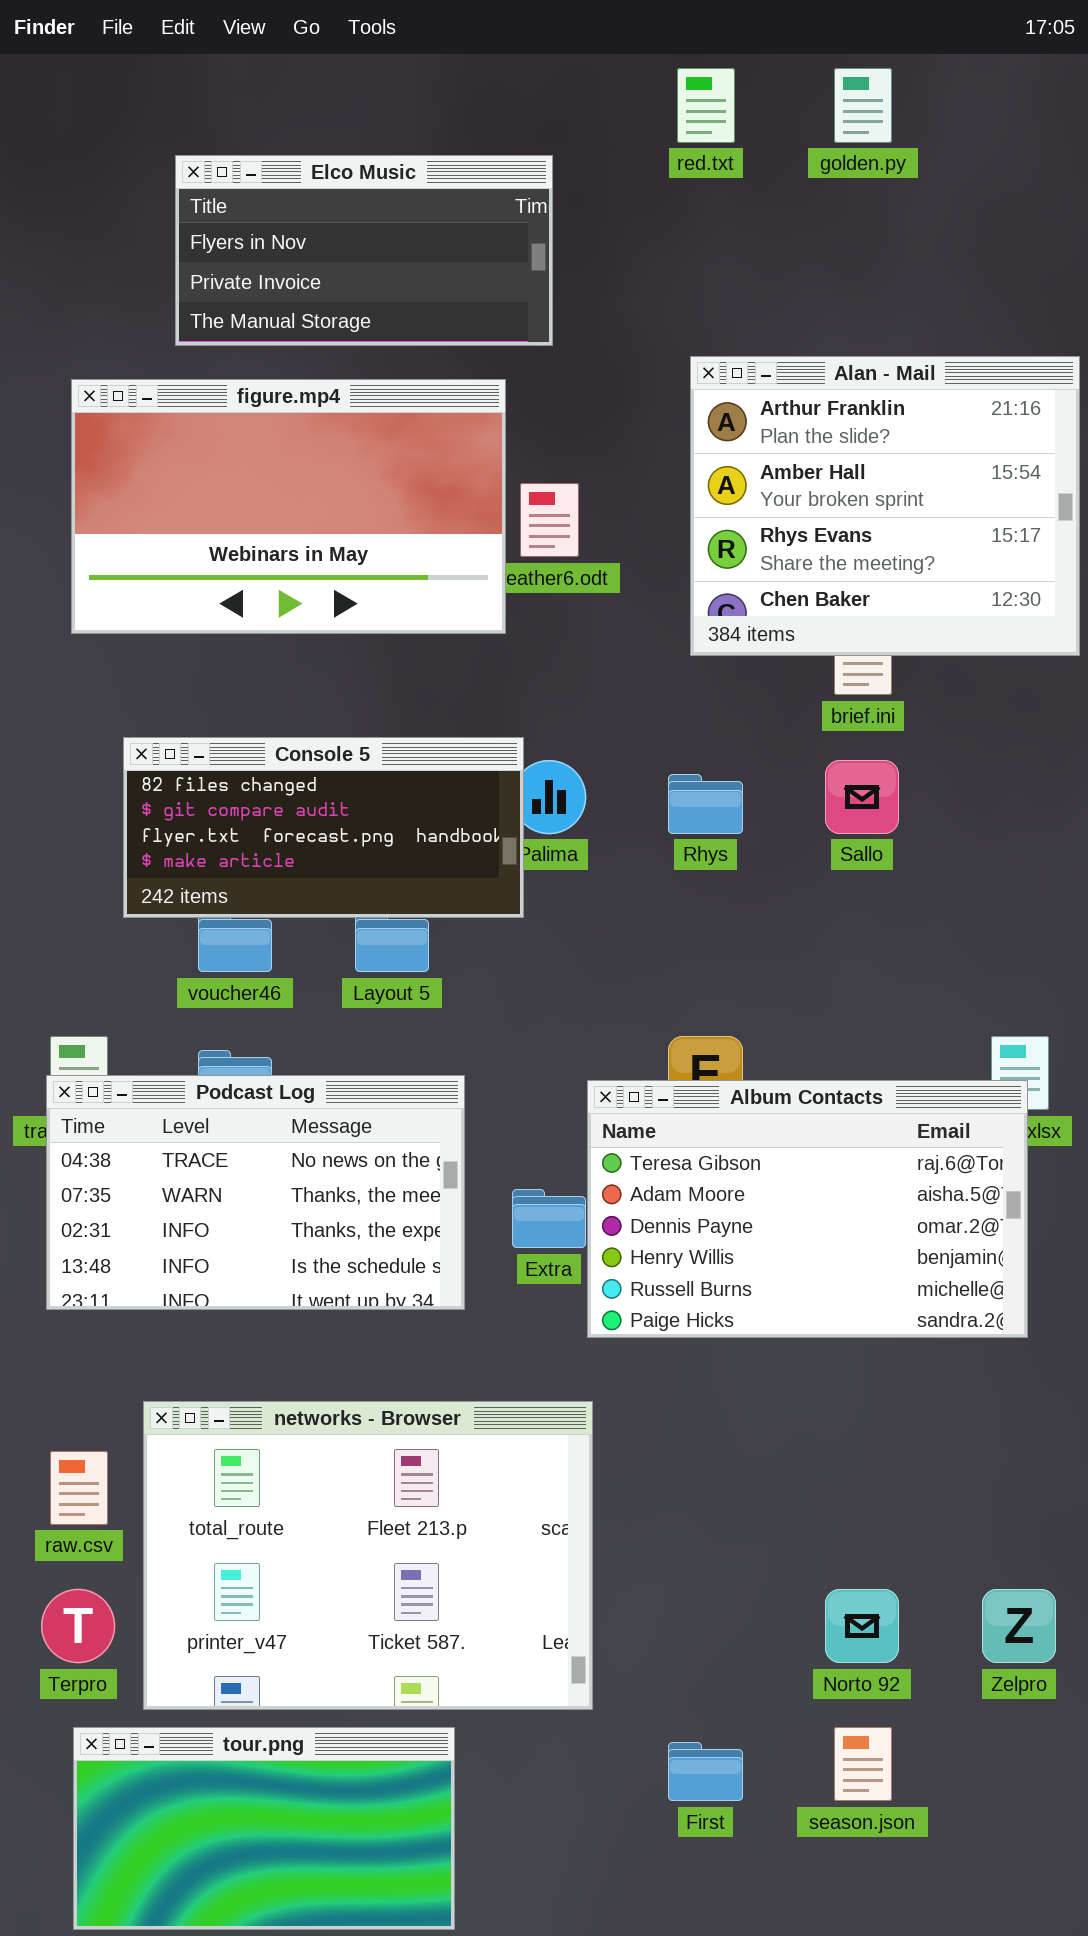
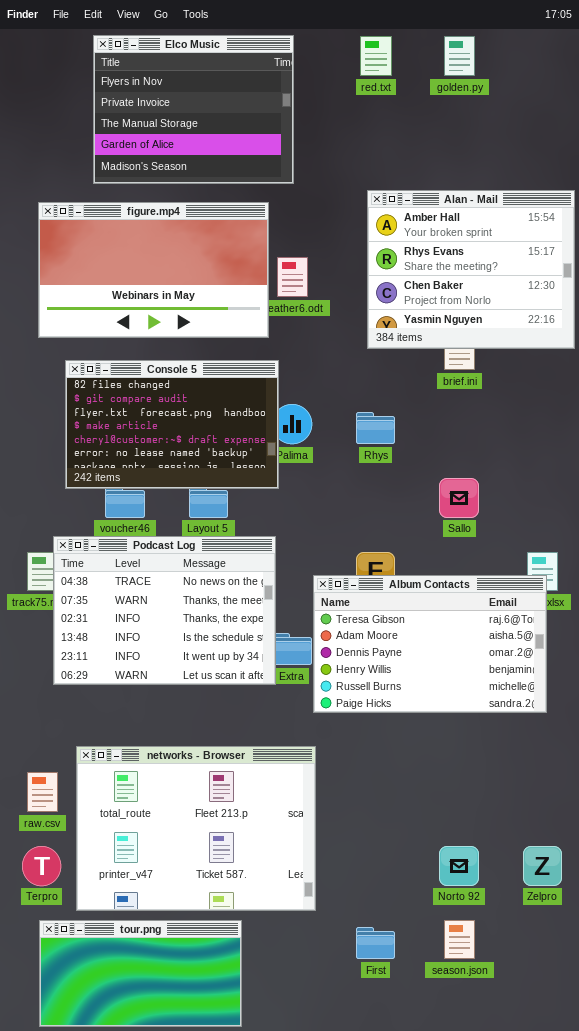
Elco Music: [175,155,553,346] -> [93,35,294,184], resized
Alan - Mail: [690,356,1080,656] -> [367,190,575,349], scrolled down 1 row
Console 5: [123,737,524,918] -> [65,360,279,489], resized
Sallo: [825,760,899,834] -> [439,478,479,518], moved
Podcast Log: [46,1075,465,1310] -> [53,536,276,685], moved, resized

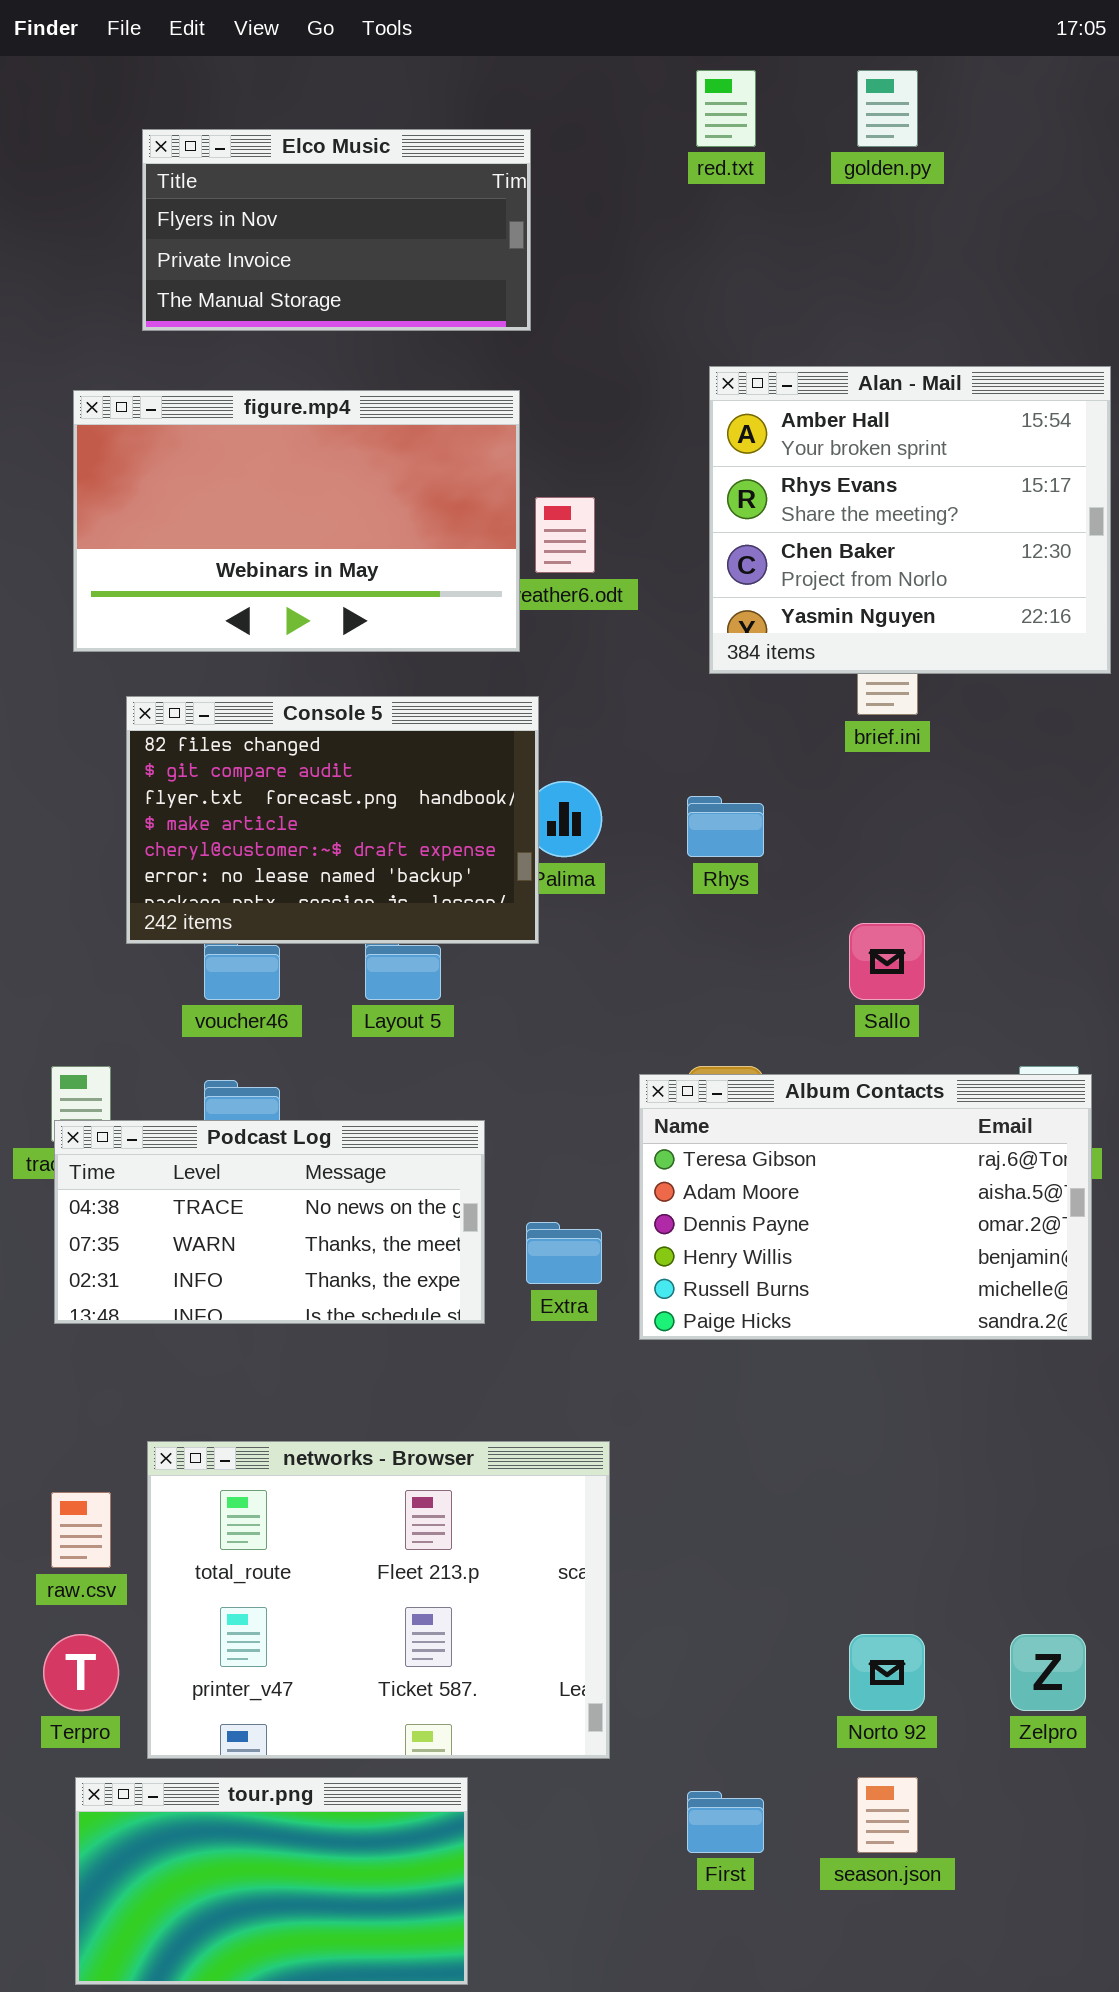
Elco Music: [93,35,294,184] -> [142,129,531,331], moved, resized
Podcast Log: [53,536,276,685] -> [54,1120,485,1324], moved, resized
Album Contacts: [313,575,547,713] -> [639,1074,1092,1340], moved

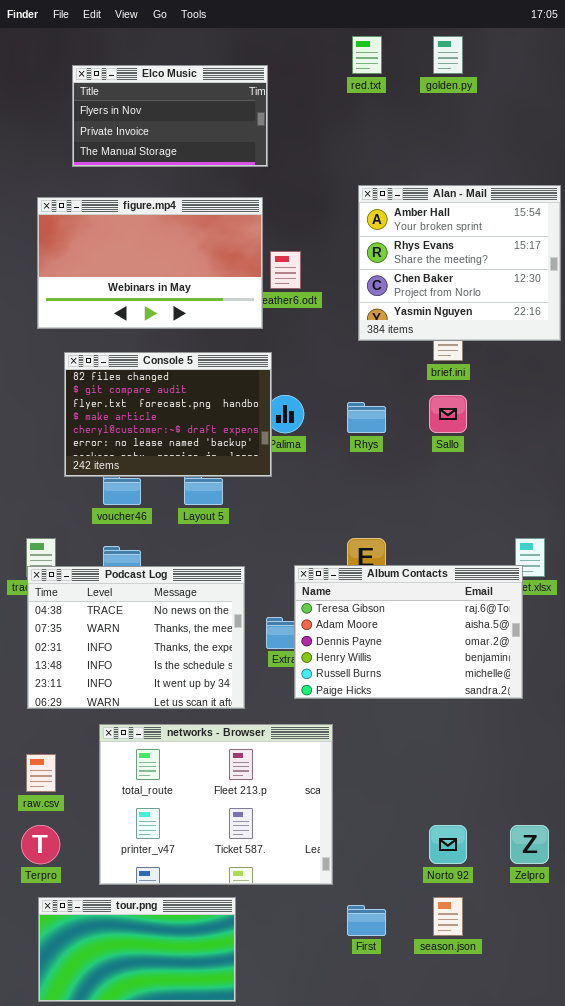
Sallo: [849,923,925,1000] -> [429,395,467,433], moved
Album Contacts: [639,1074,1092,1340] -> [294,565,523,699], moved
Podcast Log: [54,1120,485,1324] -> [27,566,245,709], resized
networks - Browser: [147,1441,610,1759] -> [99,724,333,885], moved

